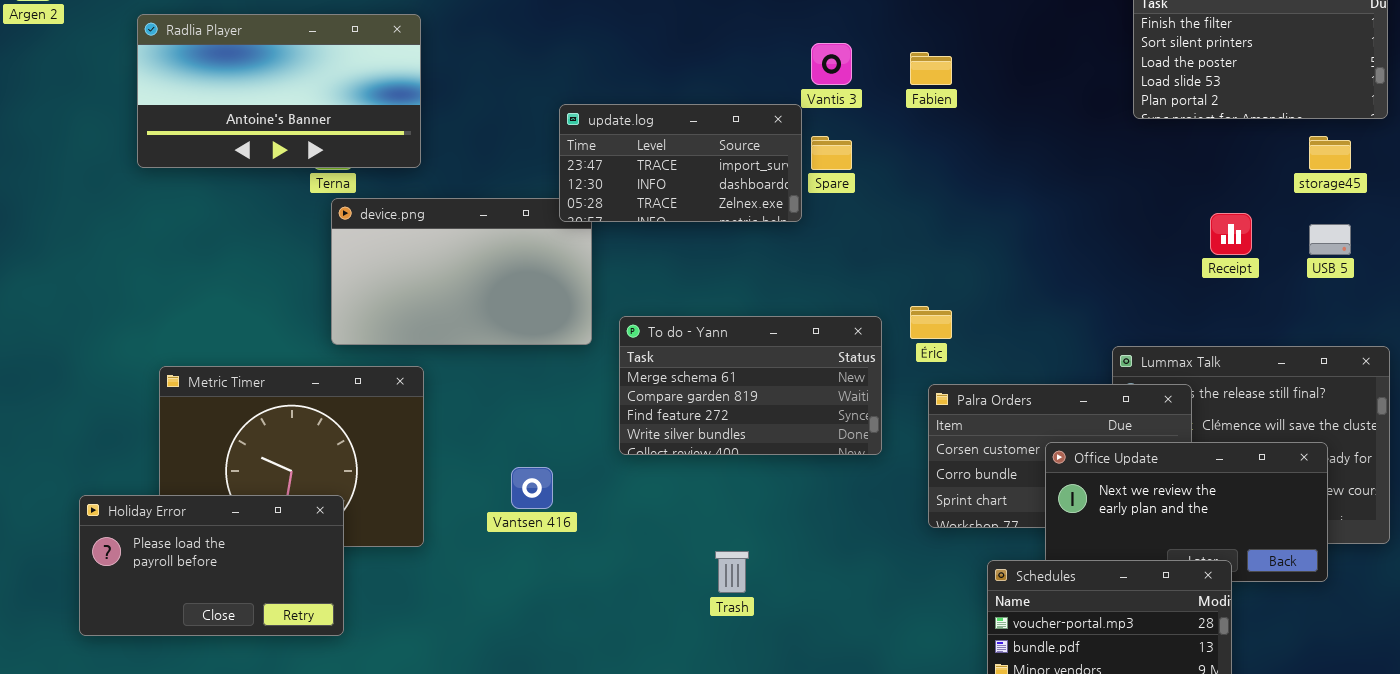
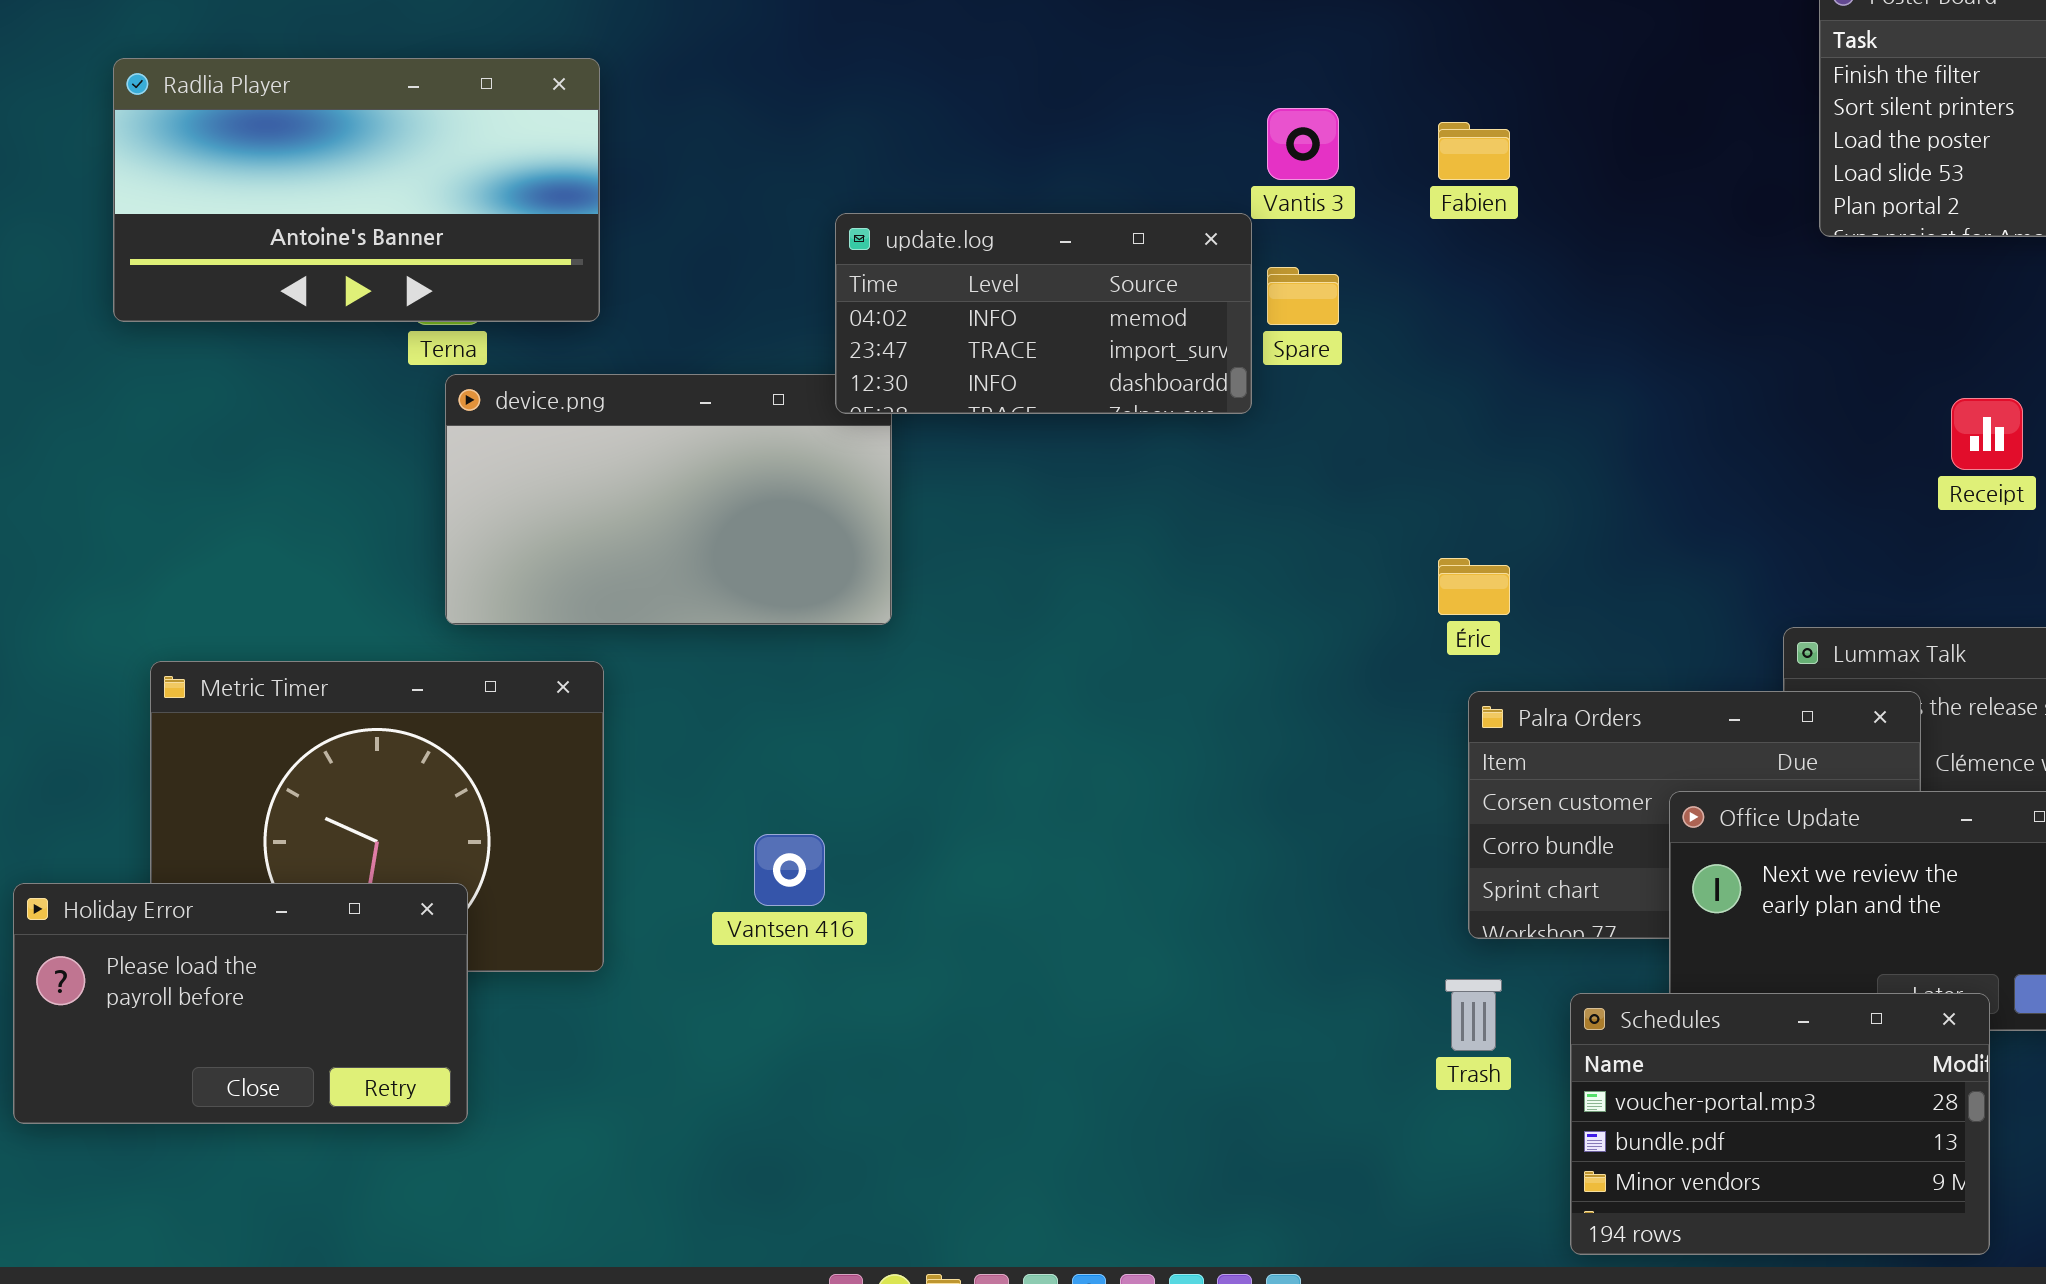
update.log: [559,104,802,222] -> [835,213,1252,414], scrolled up 1 row
To do - Yann: [619,316,882,455] -> none, closed
Trash: [715,551,749,593] -> [1445,979,1502,1051], moved

